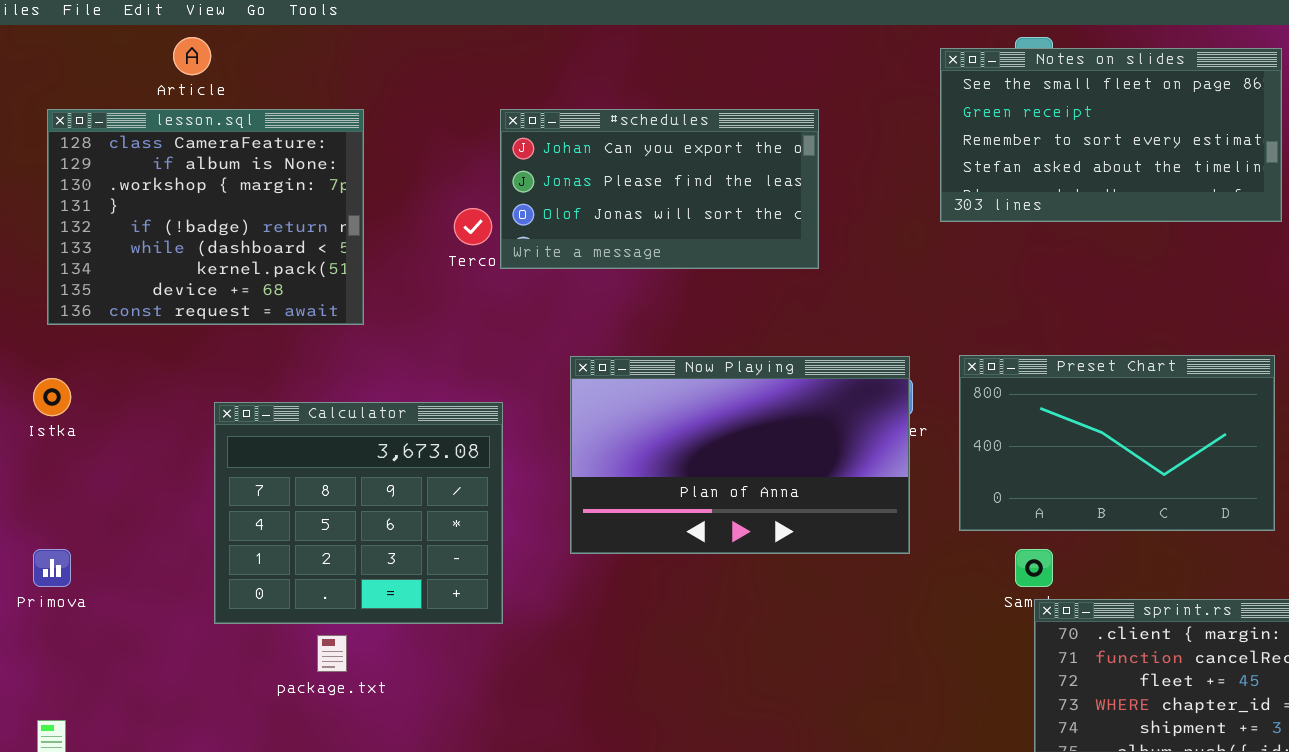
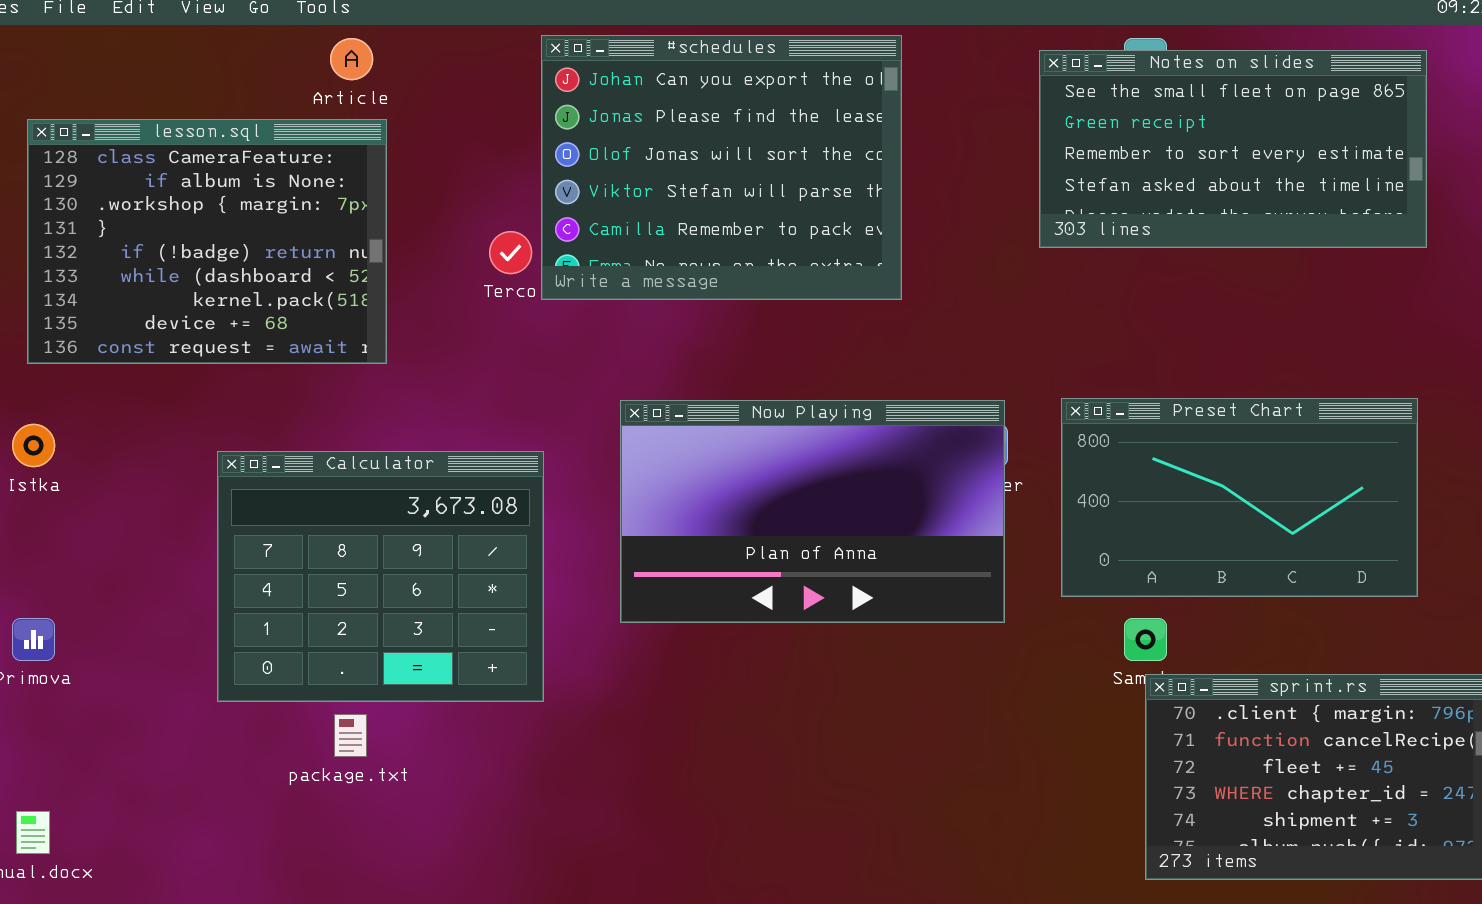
Article: [173,37,211,75] -> [330,38,373,80], moved
#schedules: [500,109,819,269] -> [541,35,902,300], resized

